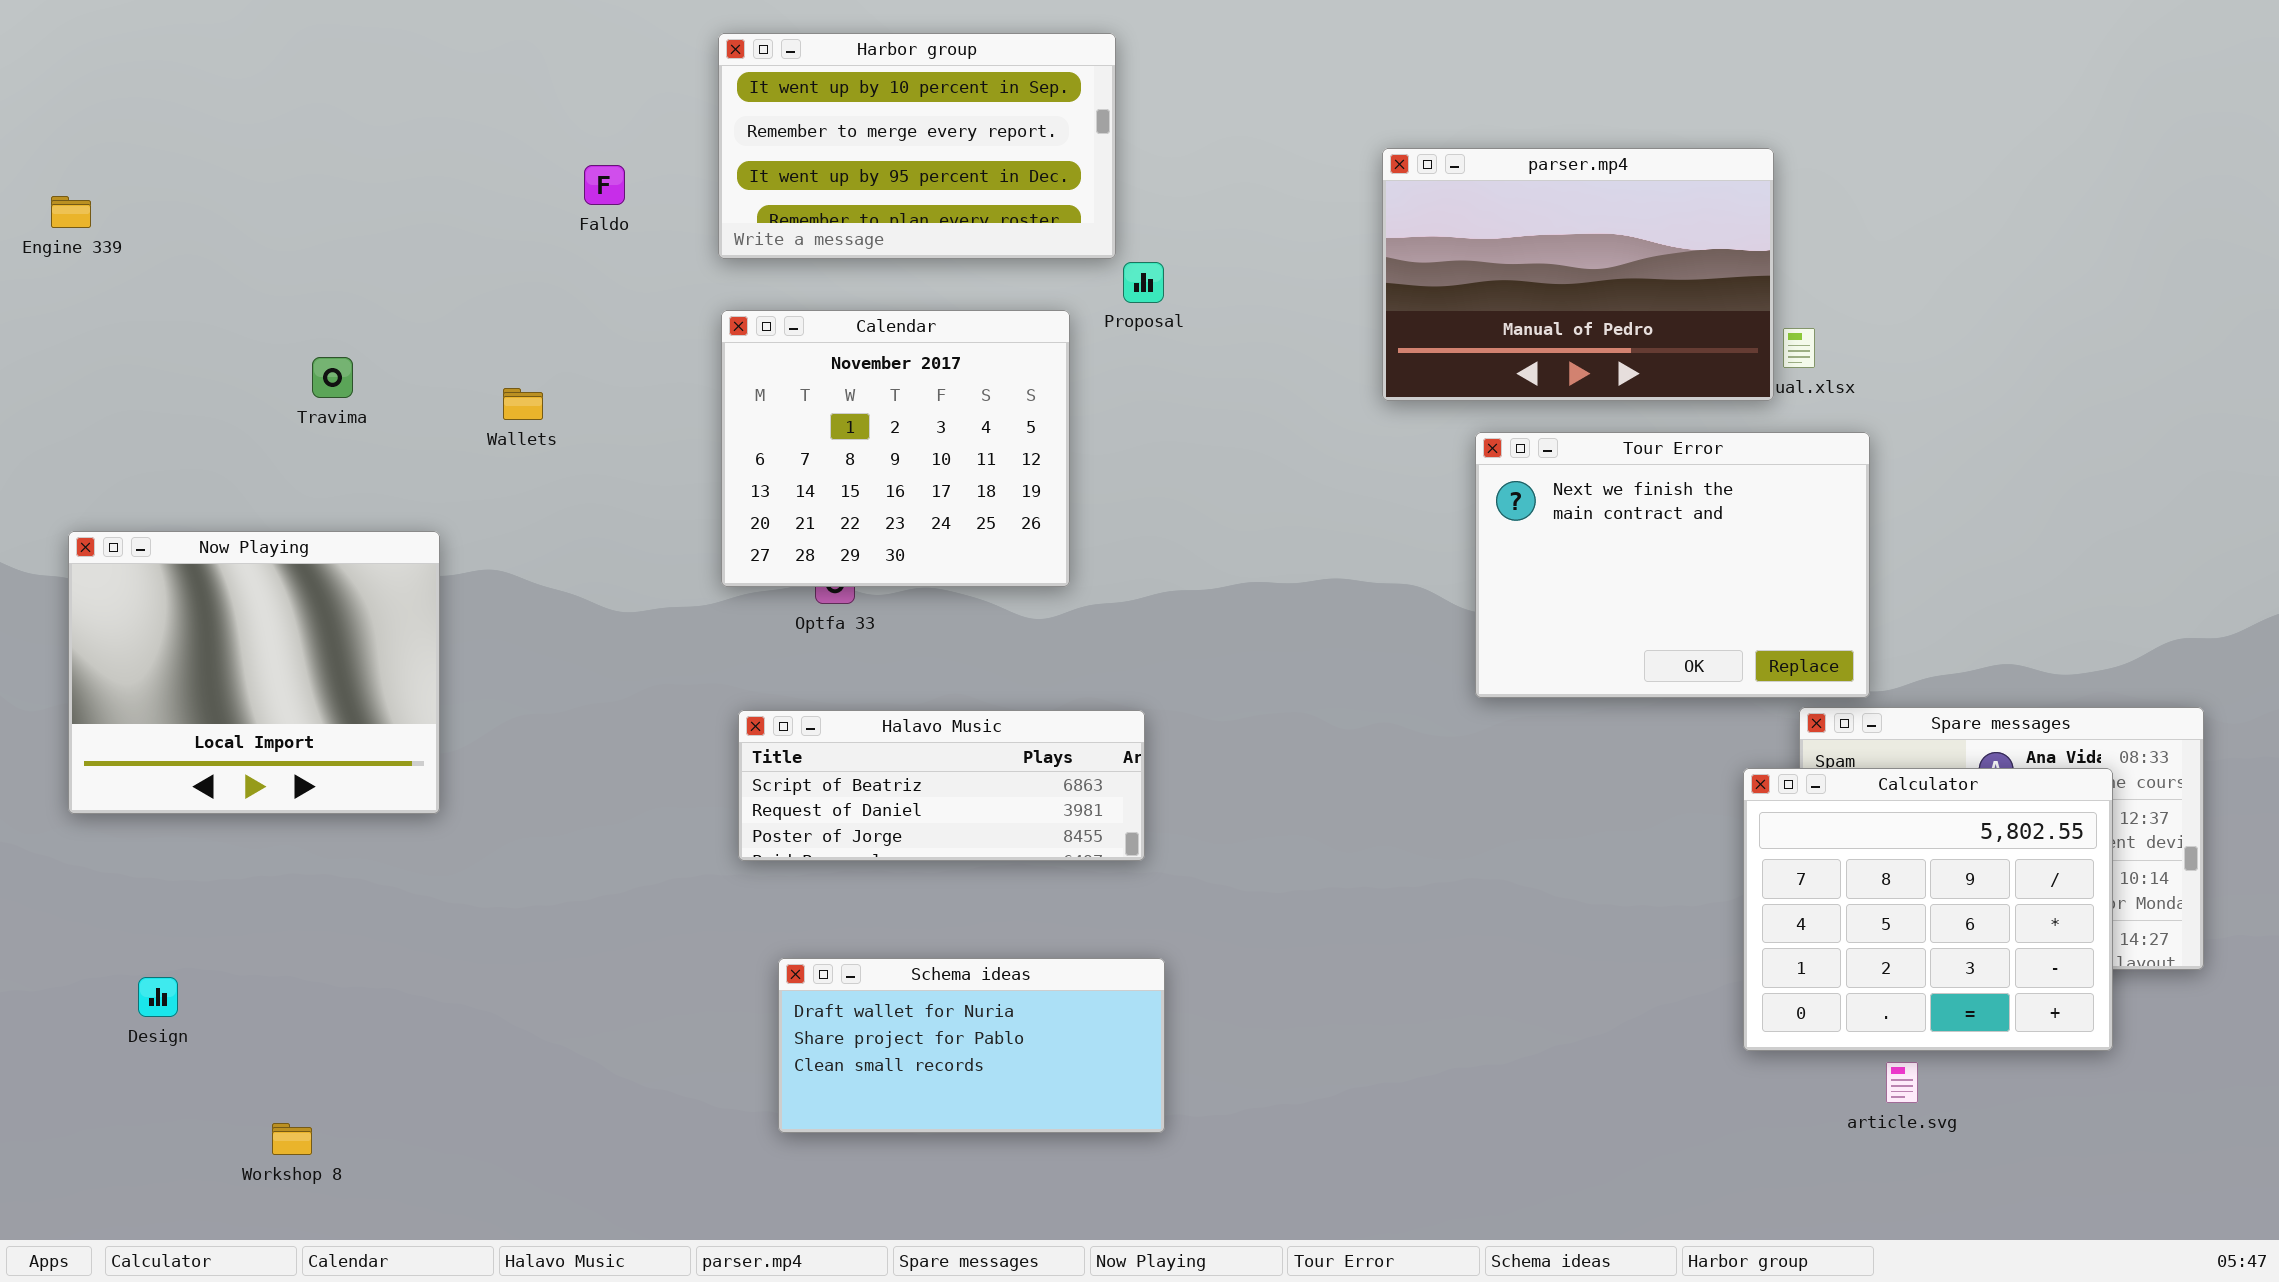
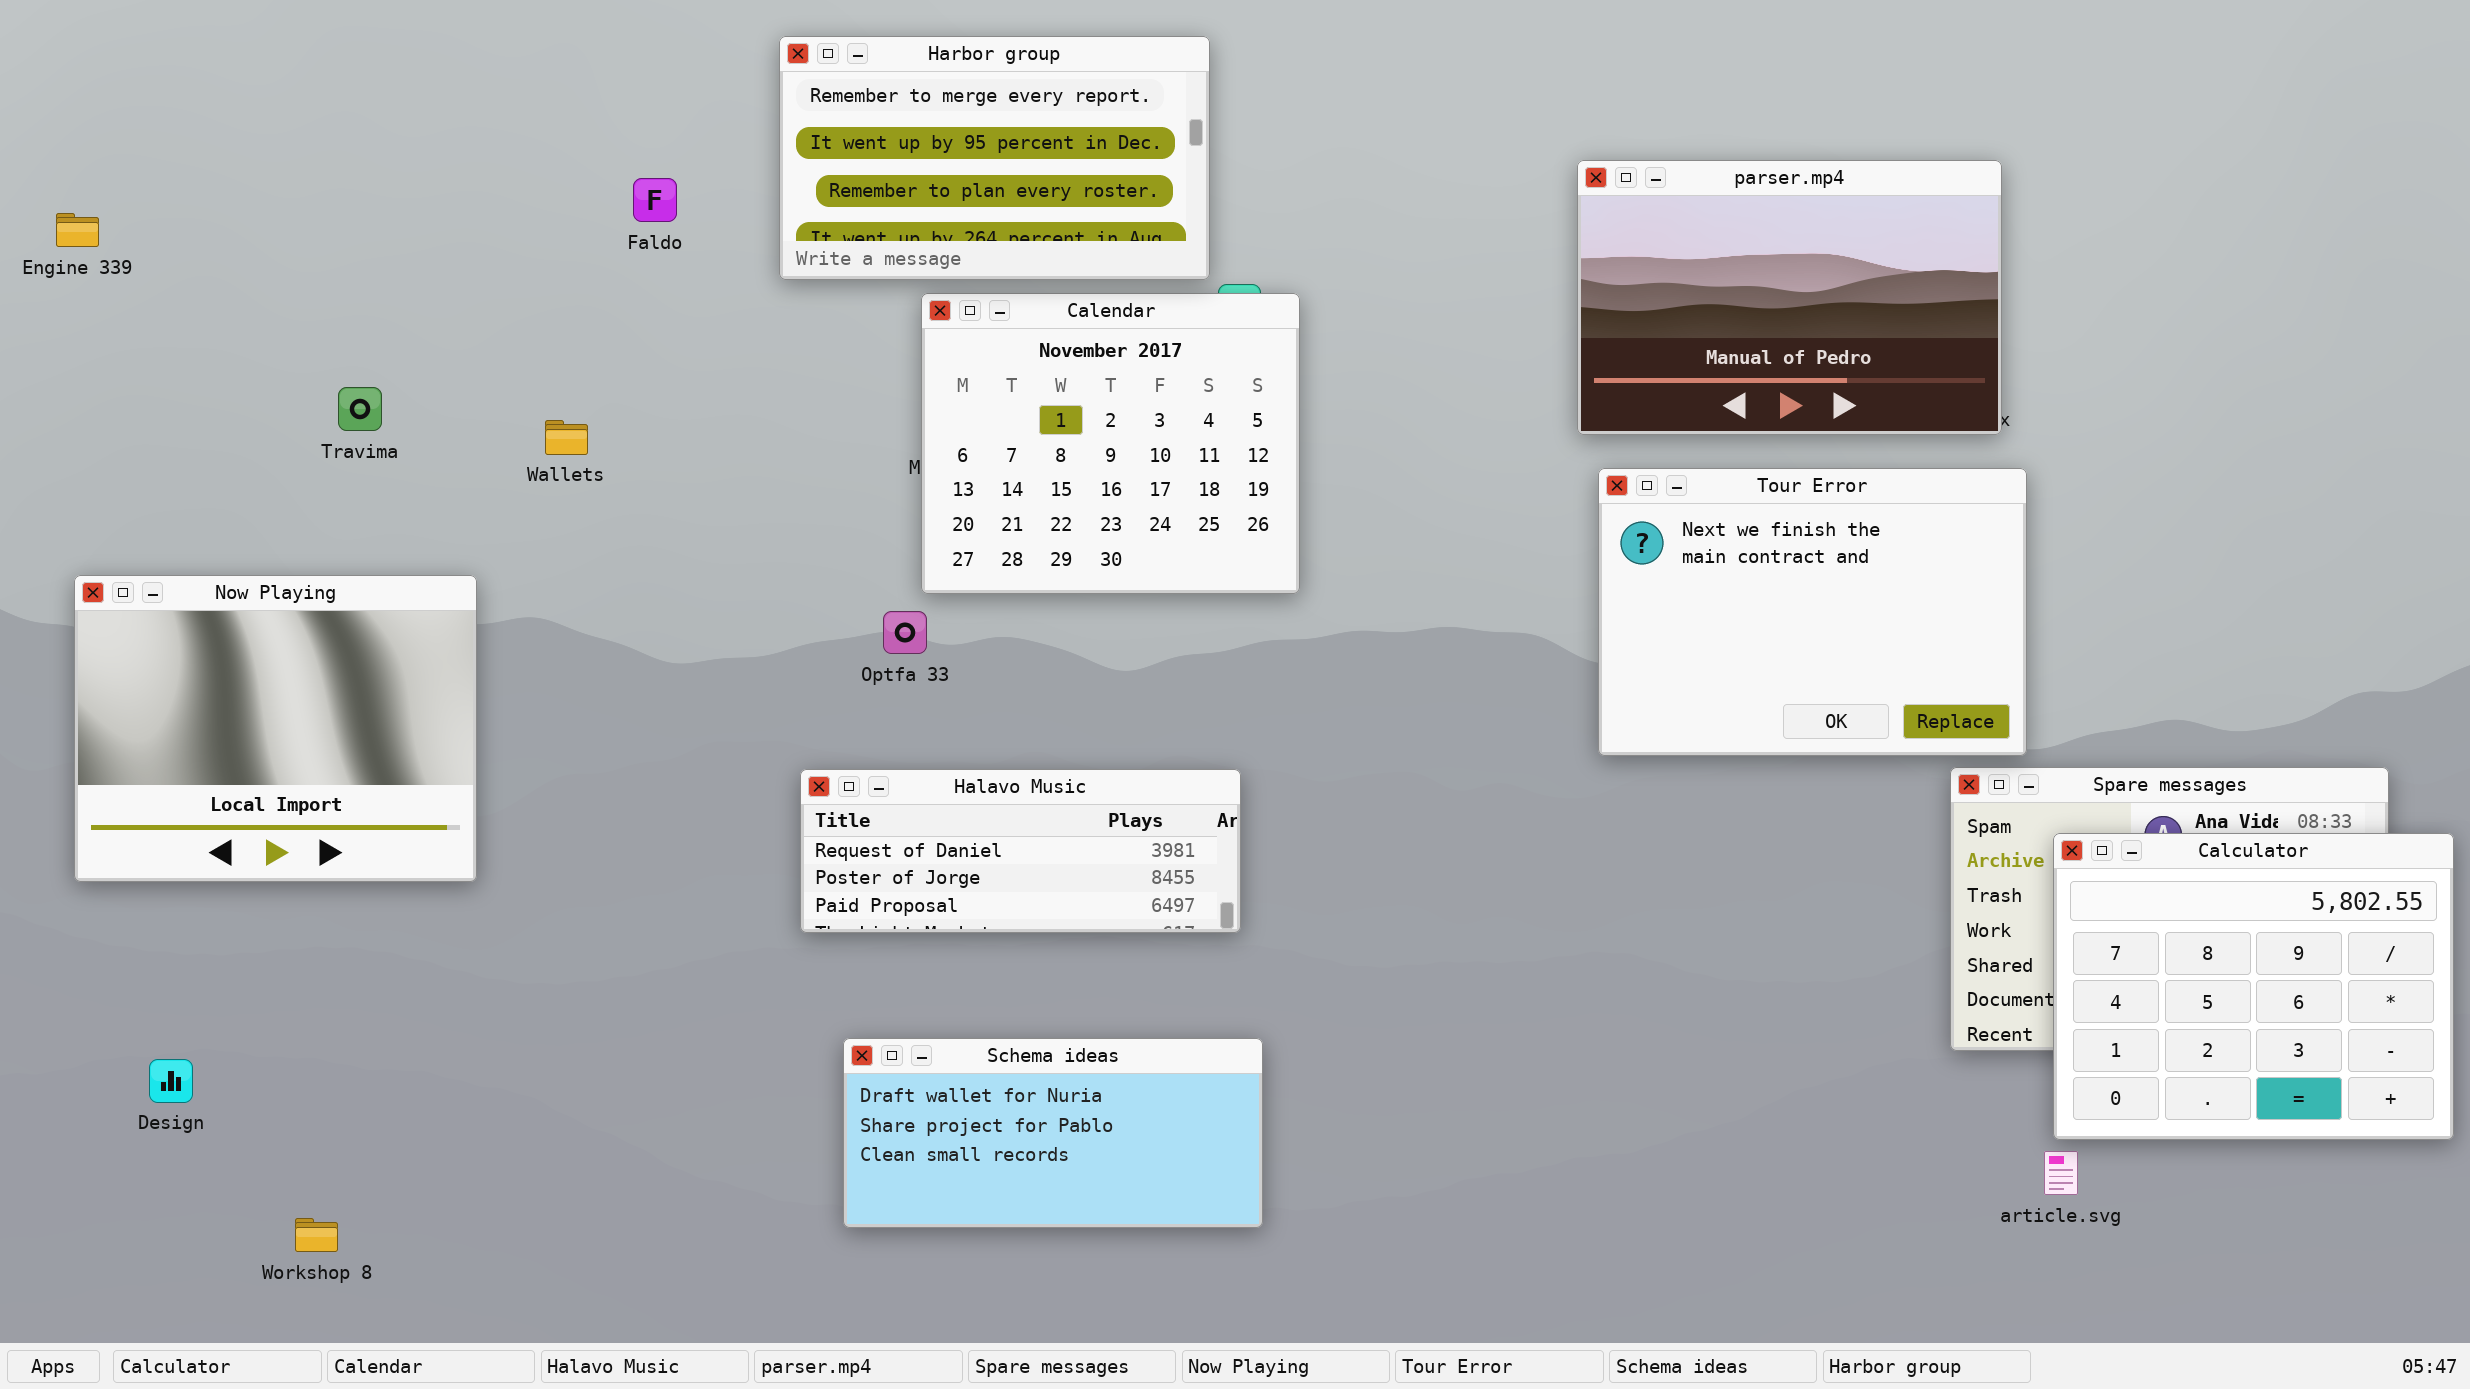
Harbor group: [718,33,1116,259] -> [779,36,1210,280], scrolled down 1 row
parser.mp4: [1382,148,1774,401] -> [1577,160,2002,435], moved
Calendar: [721,310,1070,587] -> [921,293,1300,594], moved
Halavo Music: [738,710,1145,861] -> [800,769,1241,933], scrolled down 1 row
Calculator: [1743,768,2113,1051] -> [2053,833,2454,1140], moved

